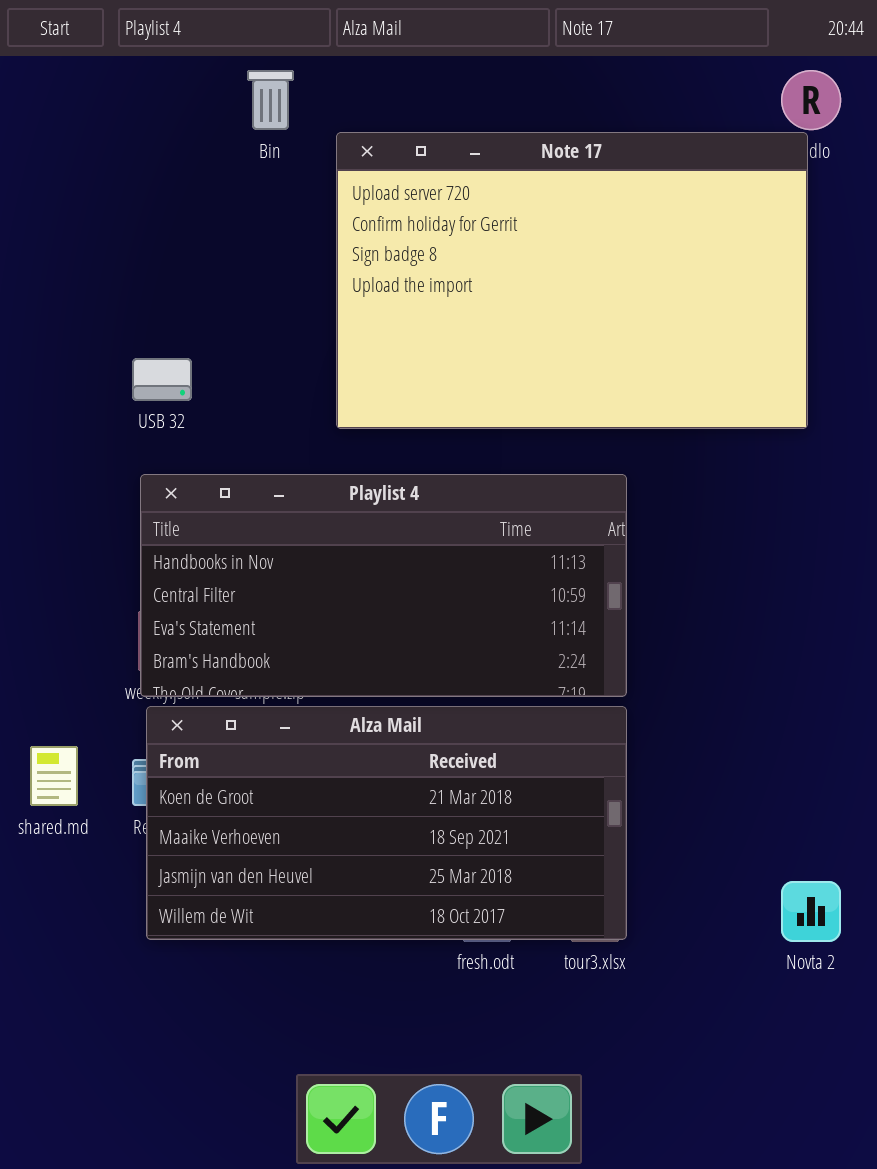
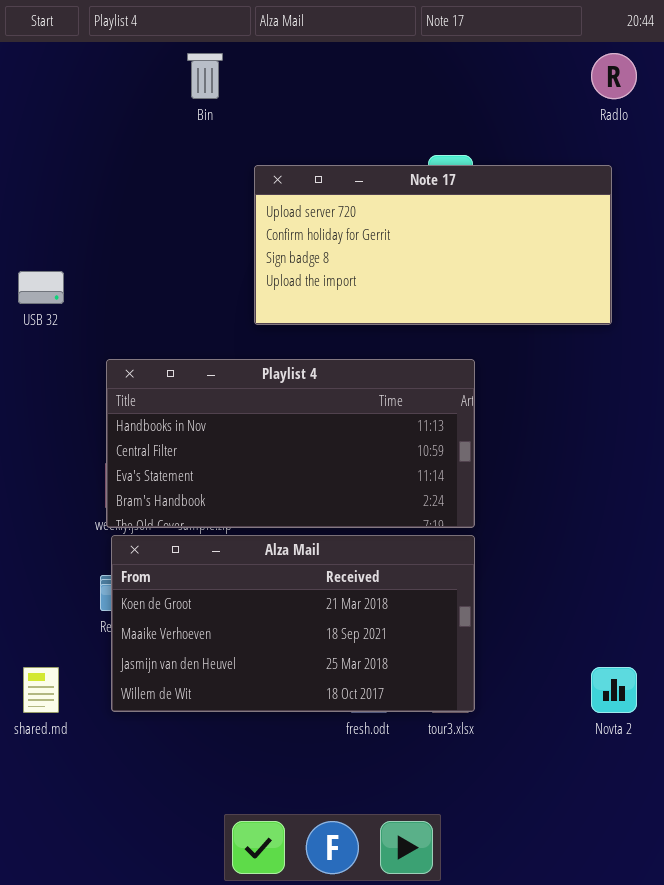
Note 17: [336,132,808,429] -> [254,165,612,325], resized
USB 32: [132,358,192,401] -> [18,271,64,304], moved
shared.md: [30,746,78,806] -> [23,667,59,713], moved

